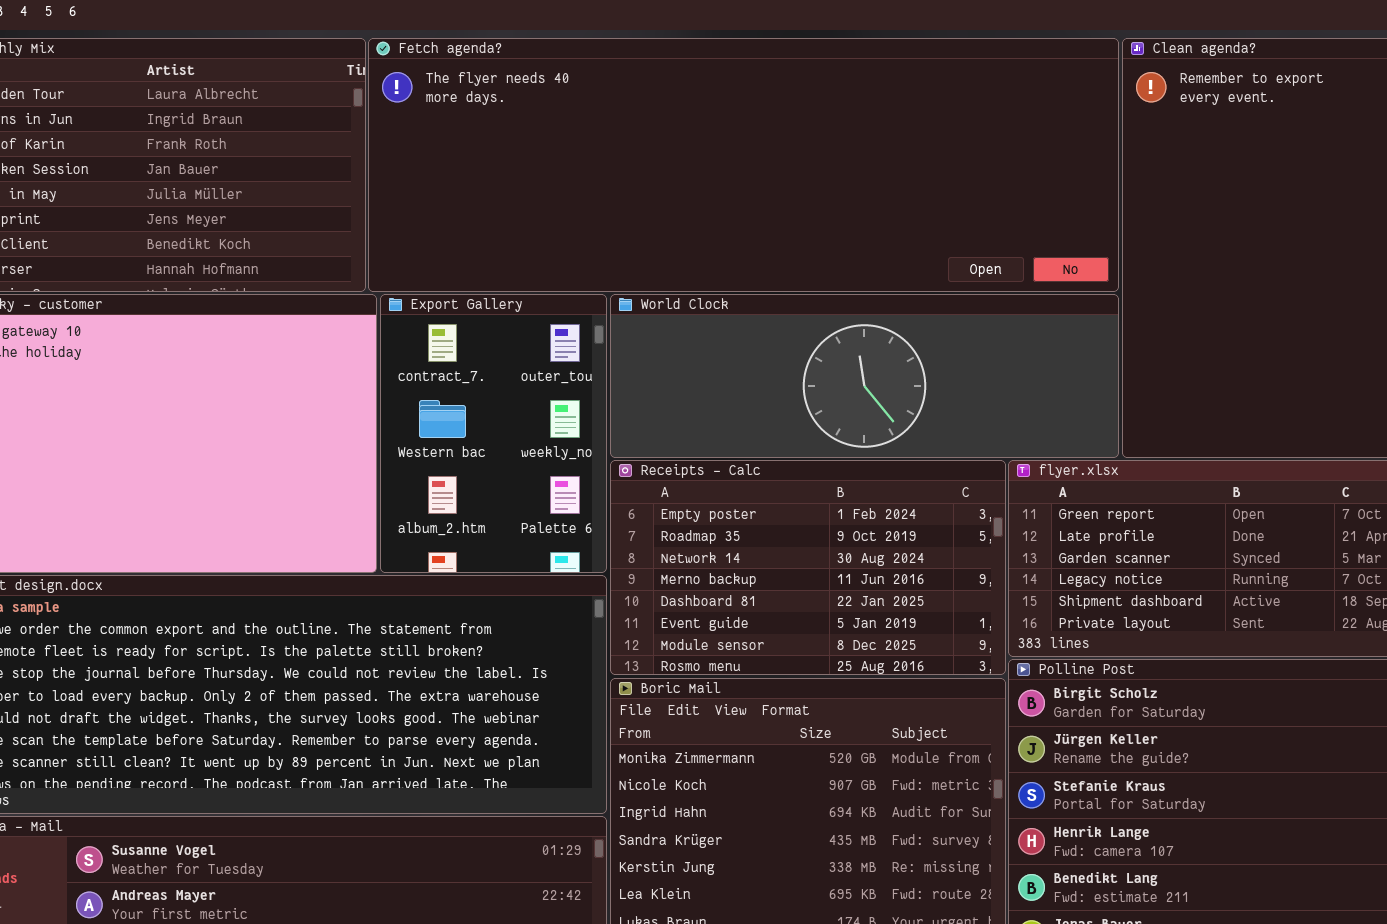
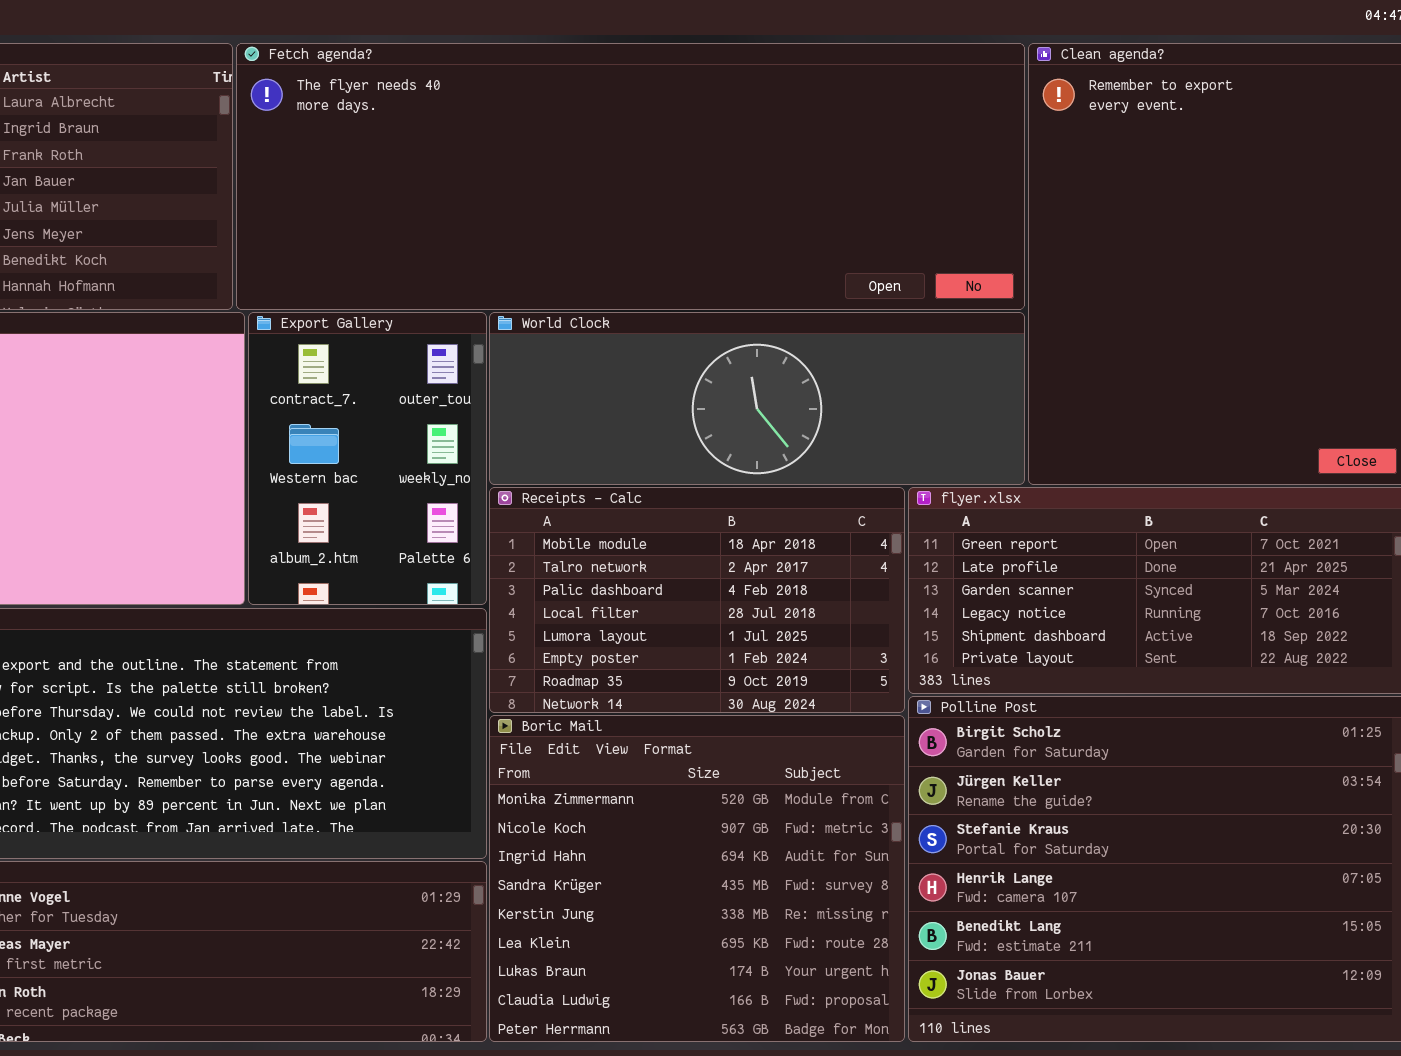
Receipts - Calc: [610,460,1006,675] -> [489,487,905,713], scrolled up 5 rows

